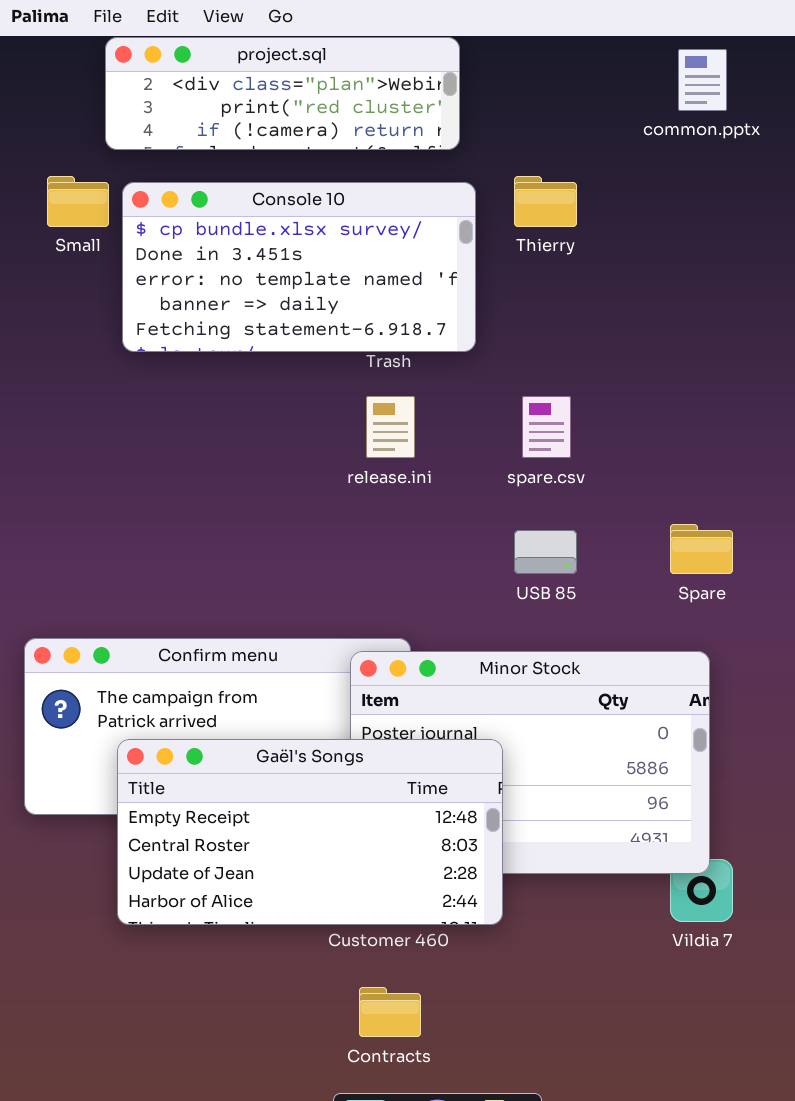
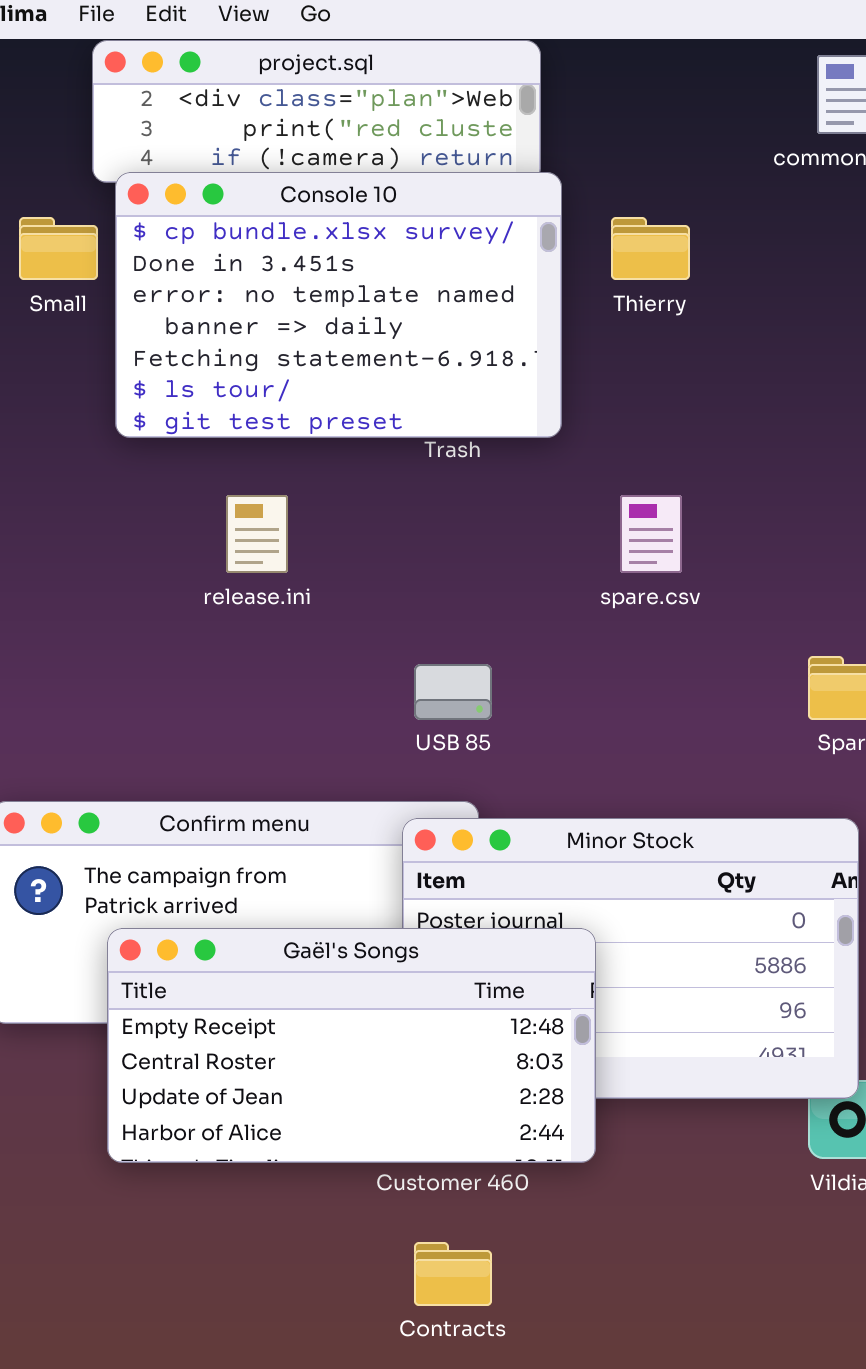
Console 10: [122,182,476,352] -> [115,172,562,438], resized
release.ini: [366,396,415,458] -> [226,495,288,573], moved
USB 85: [514,530,577,574] -> [414,664,492,720], moved

